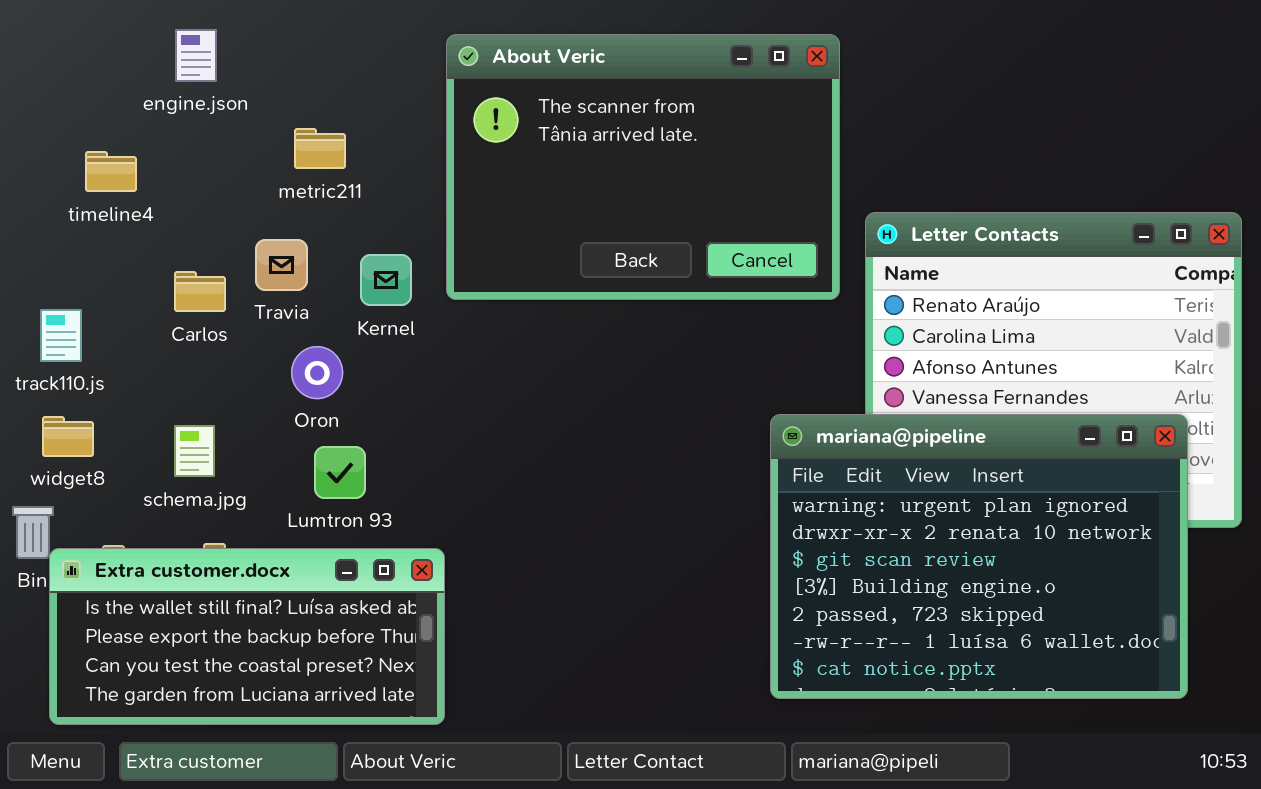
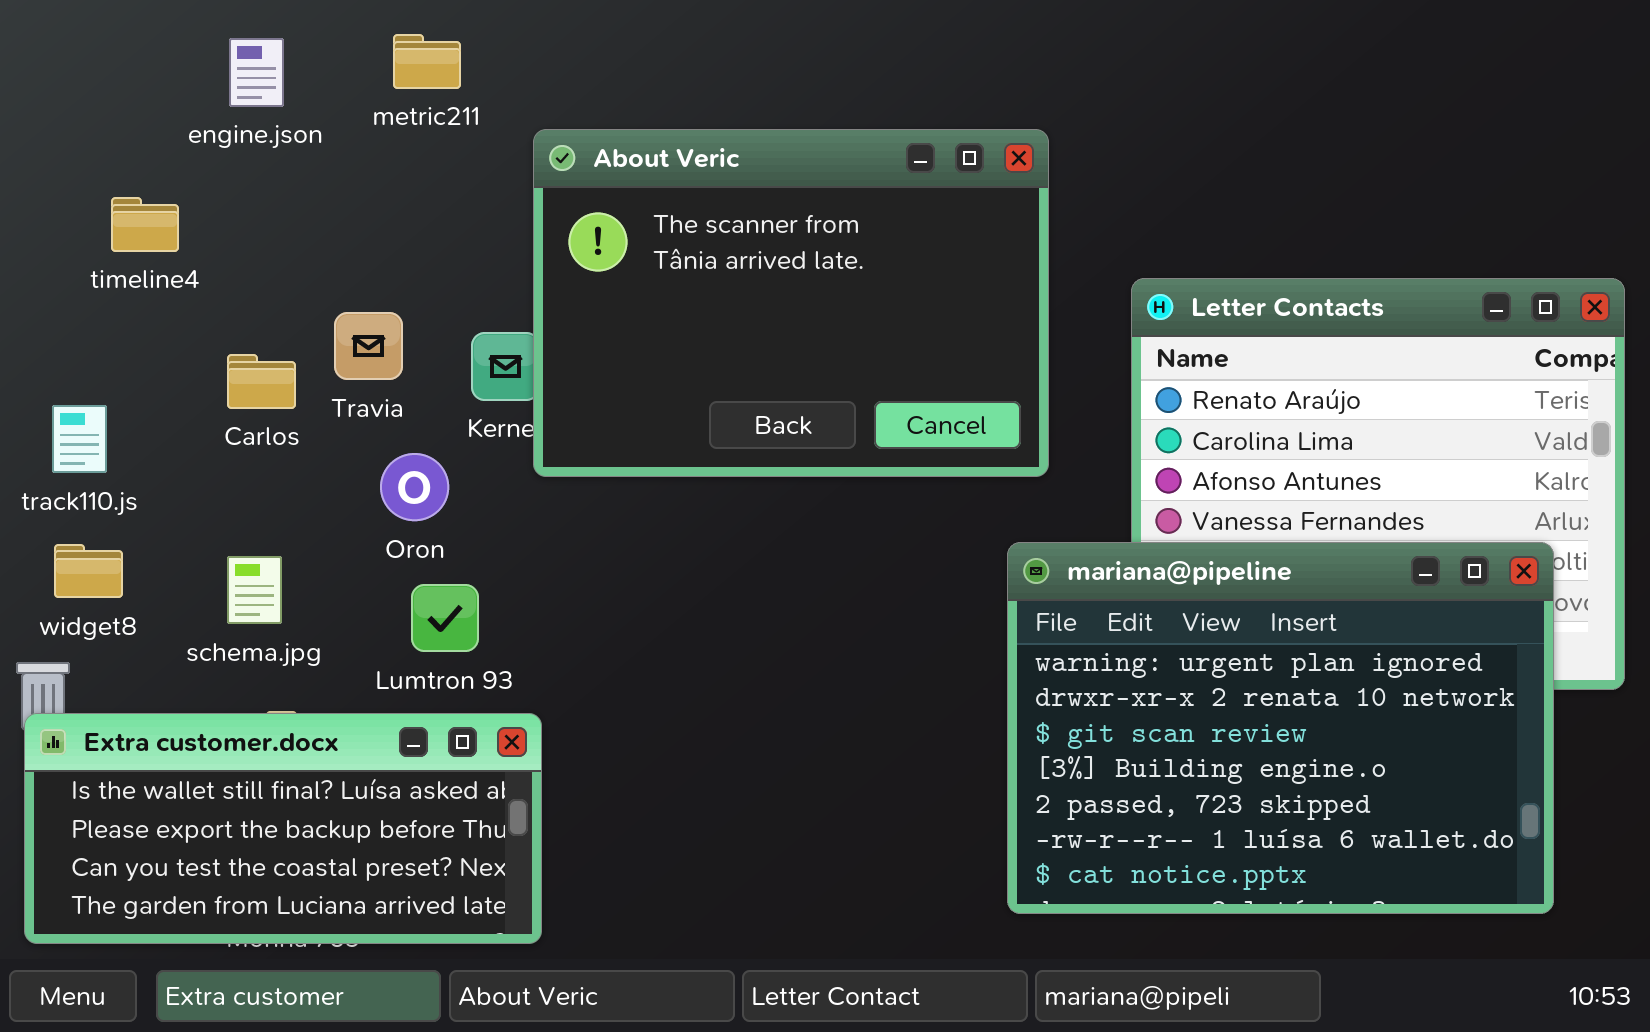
About Veric: [446,34,840,300] -> [533,129,1049,477], moved
metric211: [294,128,346,169] -> [393,34,461,89], moved
Extra customer.docx: [49,548,445,725] -> [24,713,542,944], moved

